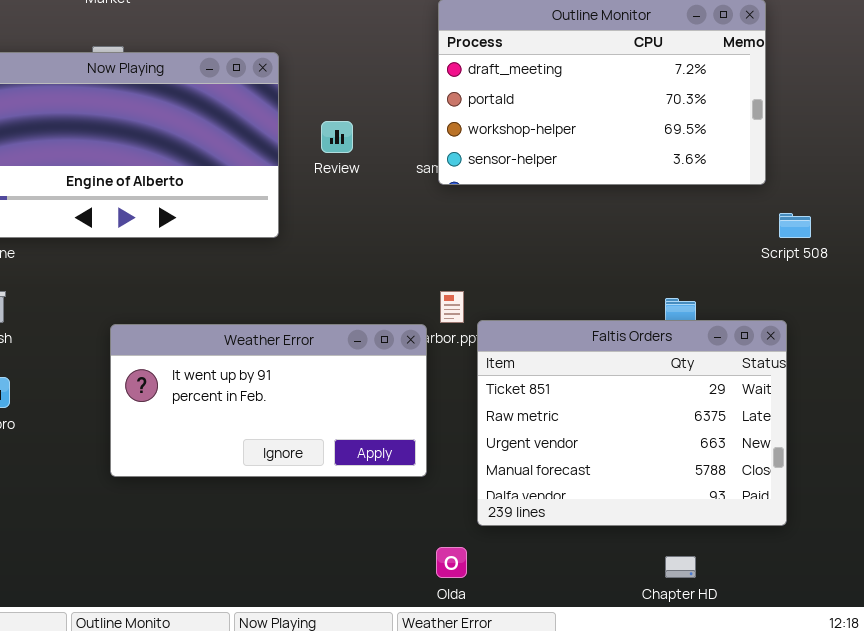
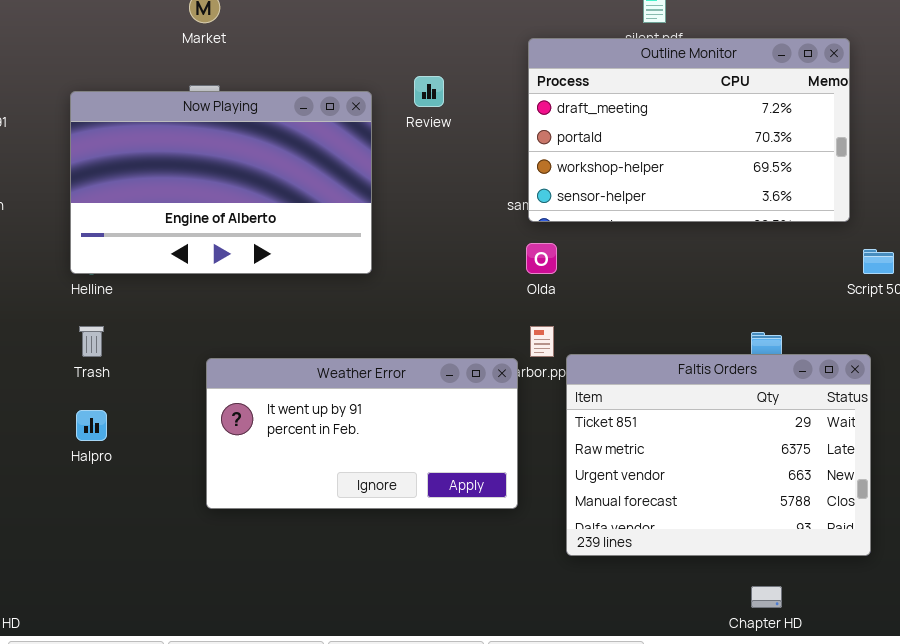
Review: [321,121,353,153] -> [414,76,444,107], moved
Olda: [436,547,467,578] -> [526,243,557,274], moved

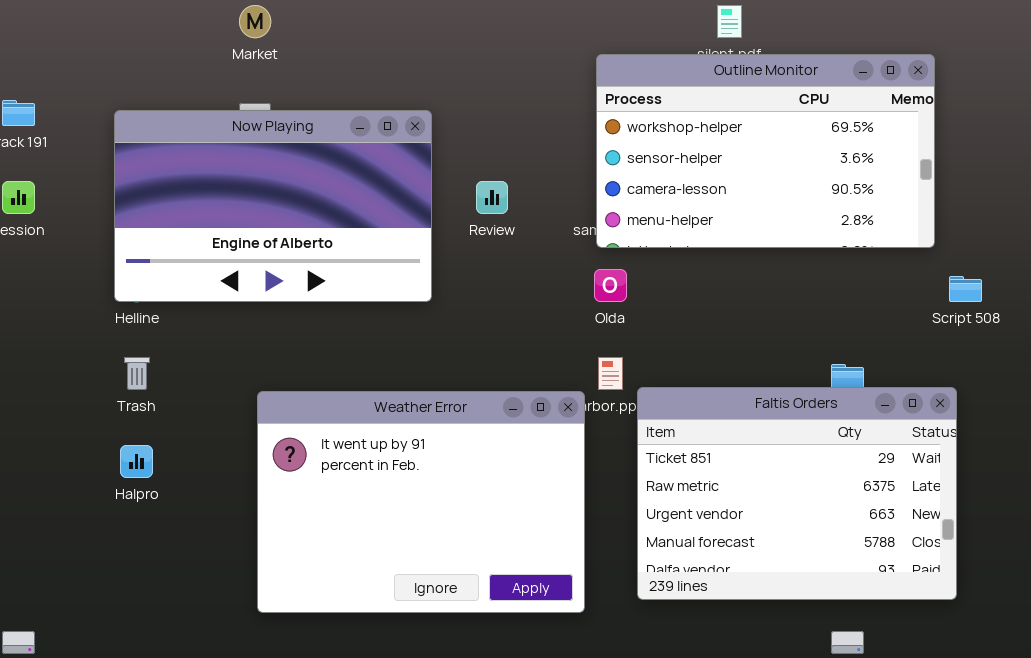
Outline Monitor: [528,38,850,222] -> [596,54,935,248], scrolled down 2 rows
Review: [414,76,444,107] -> [476,181,508,214], moved
Weather Error: [206,358,518,509] -> [257,391,585,613], resized

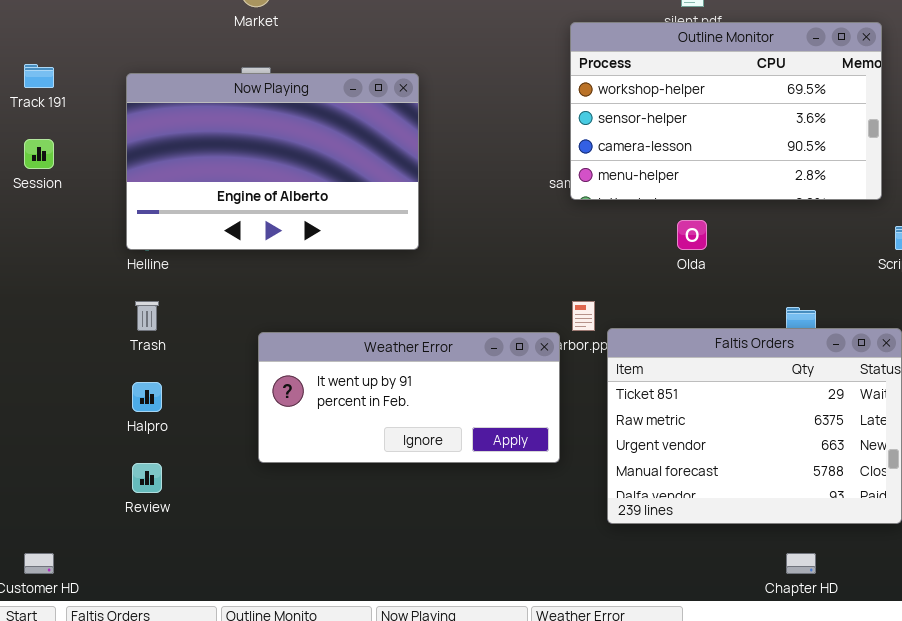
Review: [476,181,508,214] -> [132,463,162,493], moved
Olda: [594,269,627,302] -> [677,220,707,250], moved
Weather Error: [257,391,585,613] -> [258,332,560,463], resized

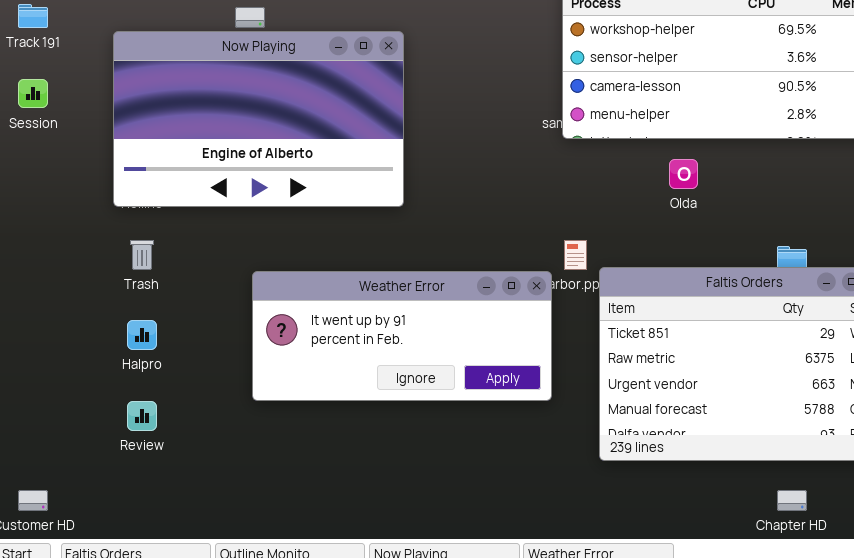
Now Playing: [126,73,419,250] -> [113,31,404,207], moved

